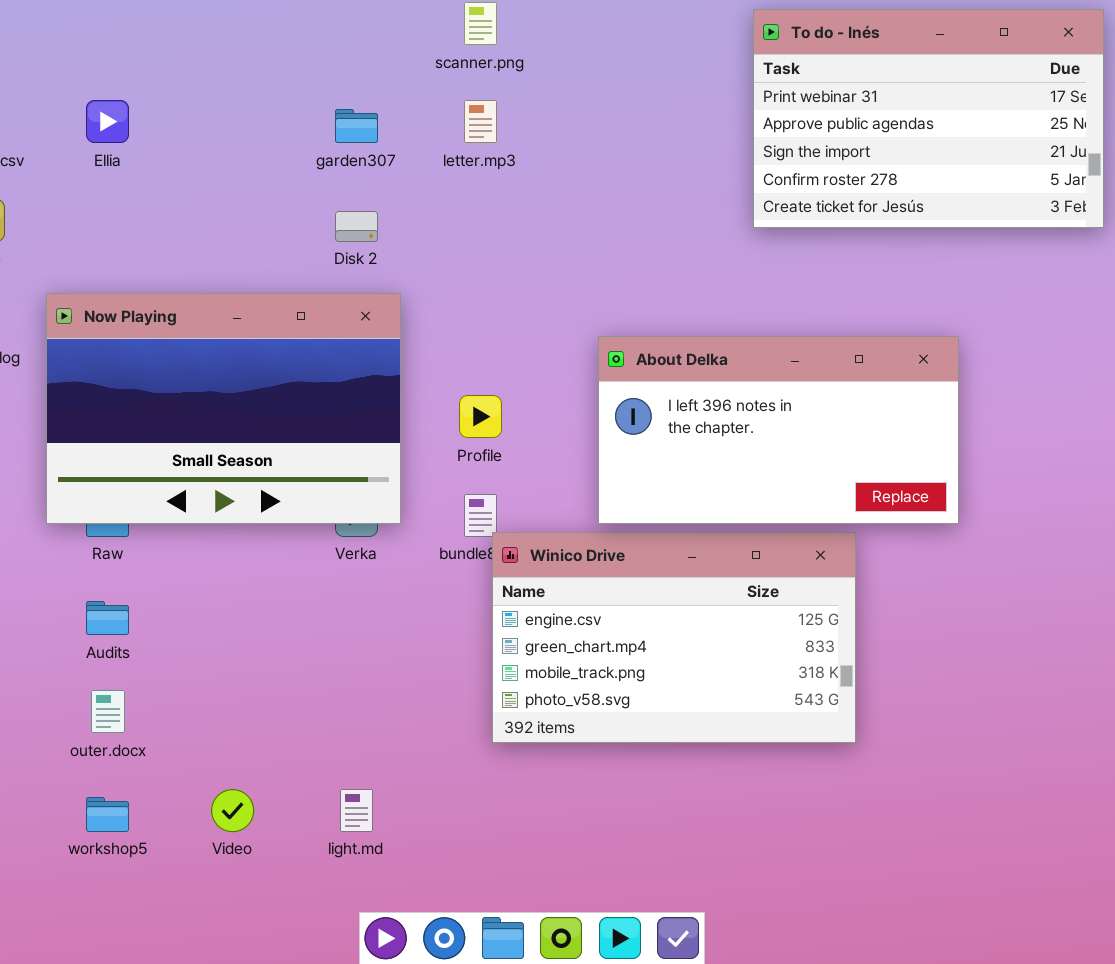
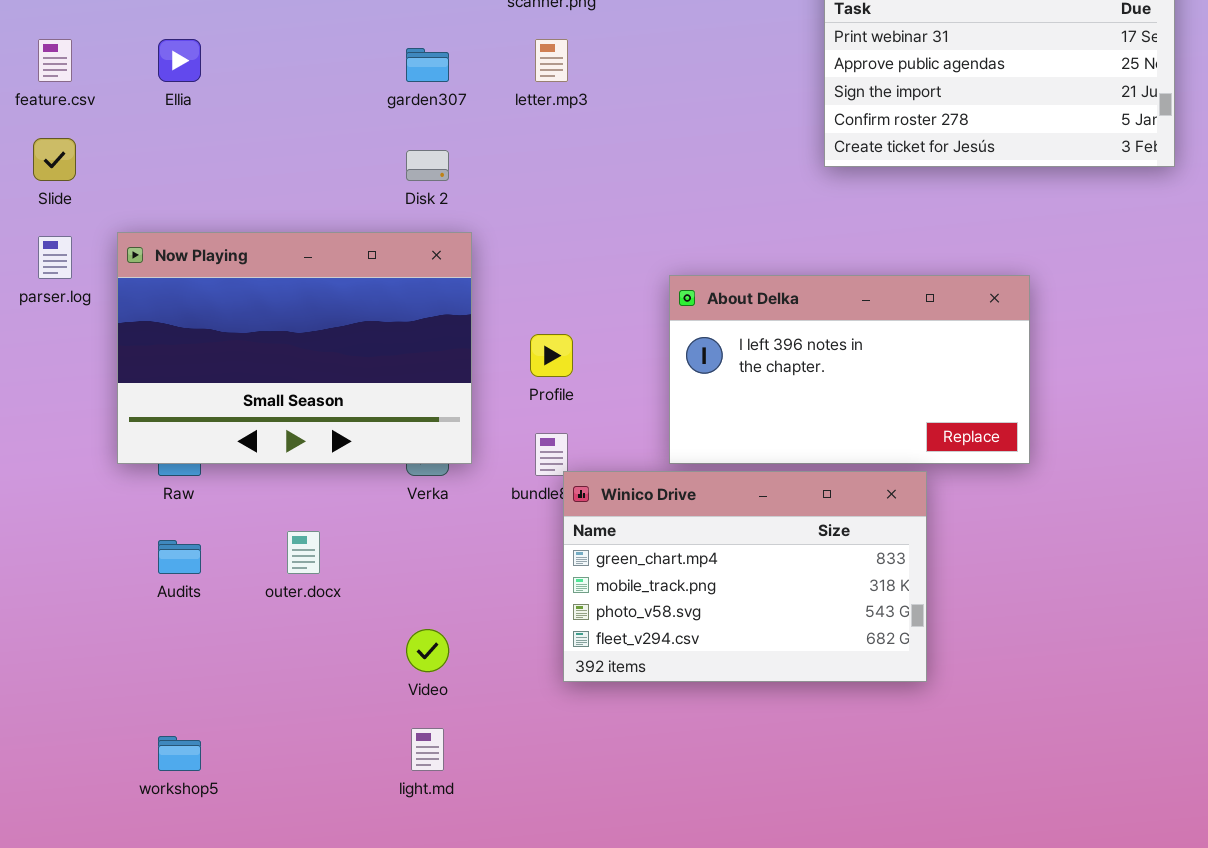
Winico Drive: [492,532,856,743] -> [563,471,927,682], scrolled down 1 row
outer.docx: [91,690,125,733] -> [287,531,320,574], moved
Video: [211,789,254,832] -> [406,629,449,672], moved

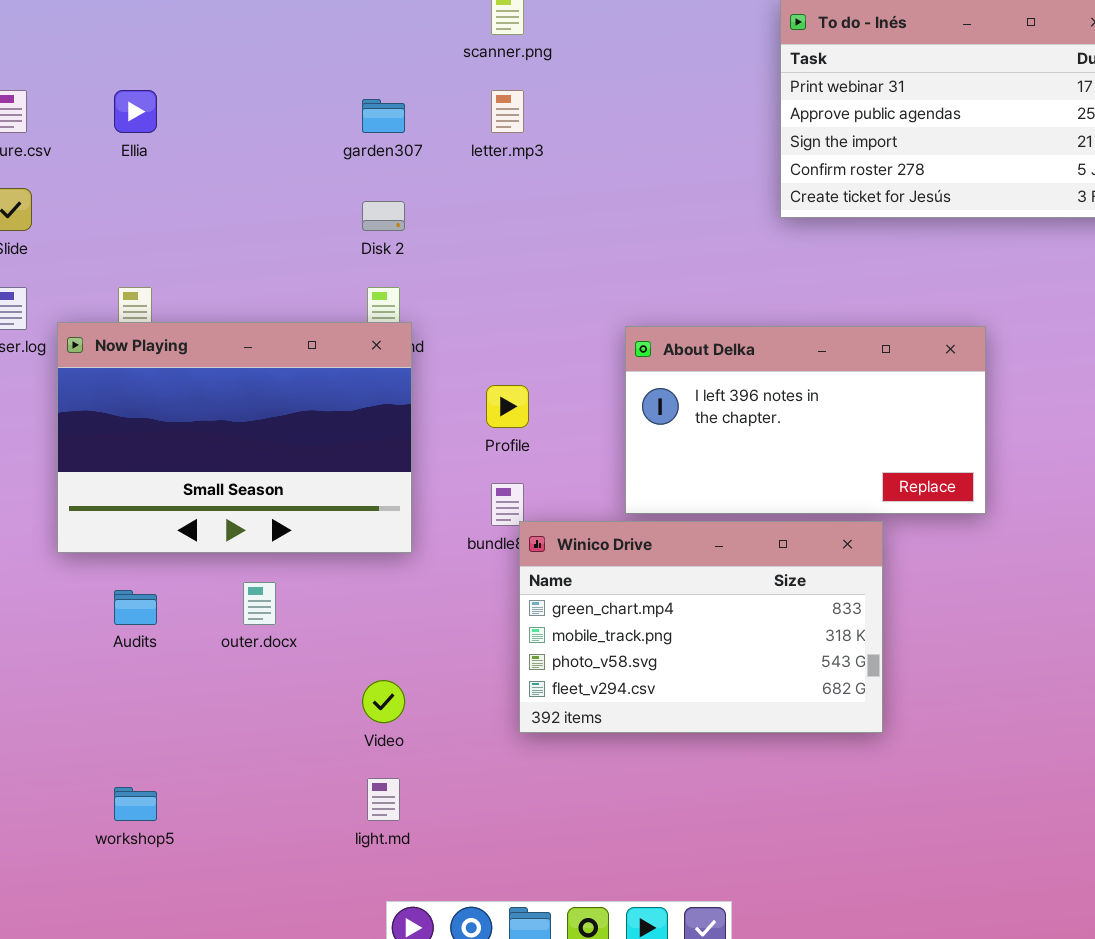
Now Playing: [117,232,472,464] -> [57,322,412,553], moved

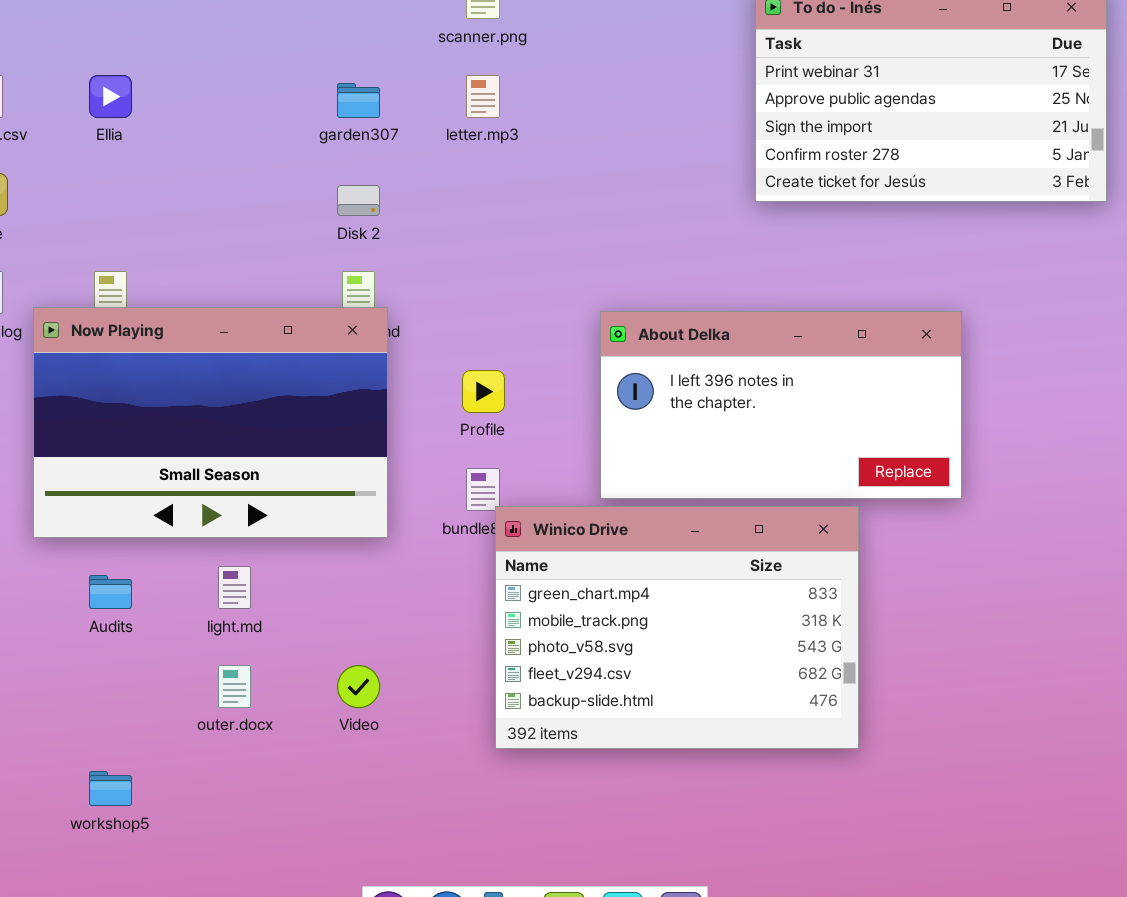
Winico Drive: [519,521,883,733] -> [495,506,859,749], resized
outer.docx: [243,582,276,625] -> [218,665,251,708], moved
light.md: [367,778,400,821] -> [218,566,251,609], moved

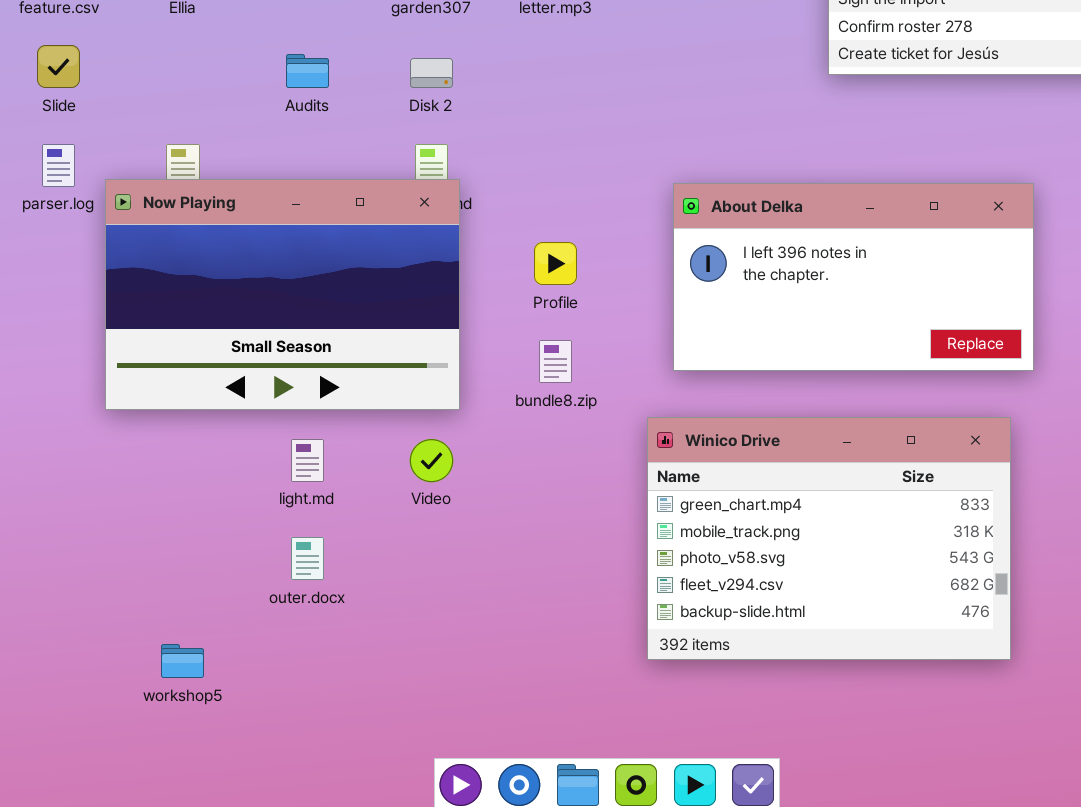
Winico Drive: [495,506,859,749] -> [647,417,1011,660], moved
Audits: [89,575,132,609] -> [286,54,329,88], moved
Video: [337,665,380,708] -> [410,439,453,482], moved

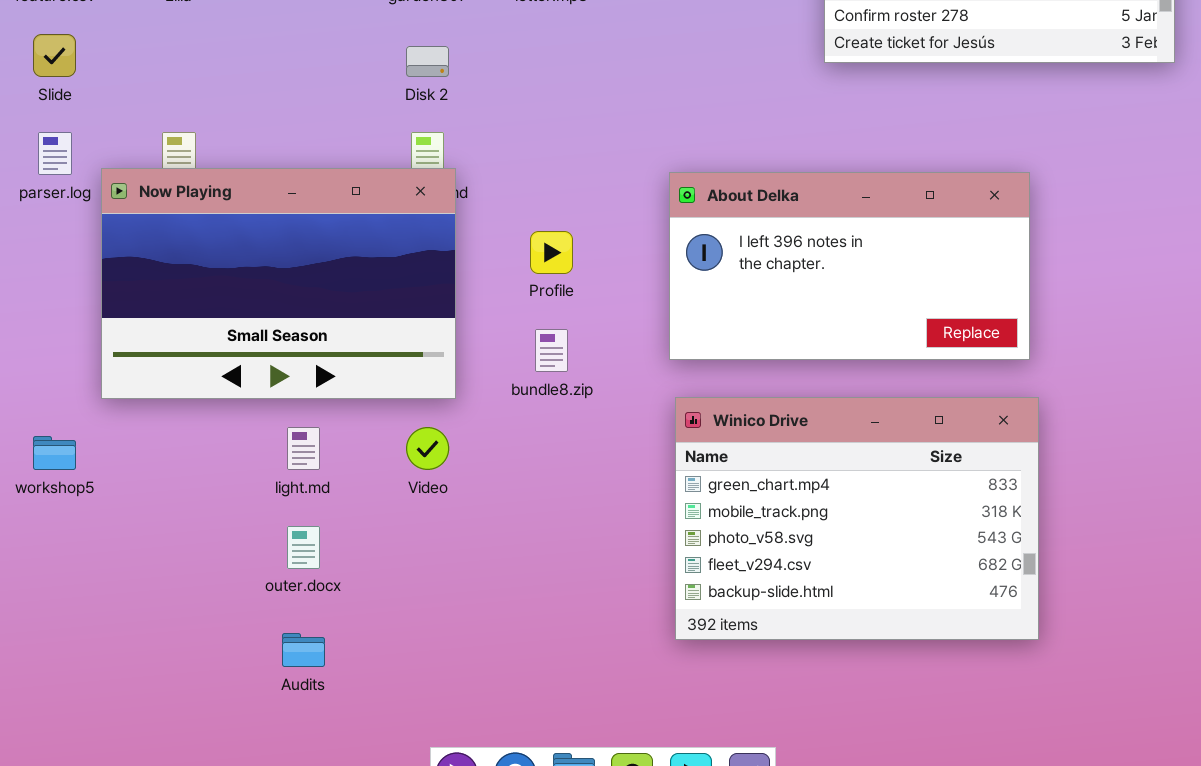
Audits: [286,54,329,88] -> [282,633,325,667], moved
Winico Drive: [647,417,1011,660] -> [675,397,1039,640], moved
workshop5: [161,644,204,678] -> [33,436,76,470], moved

